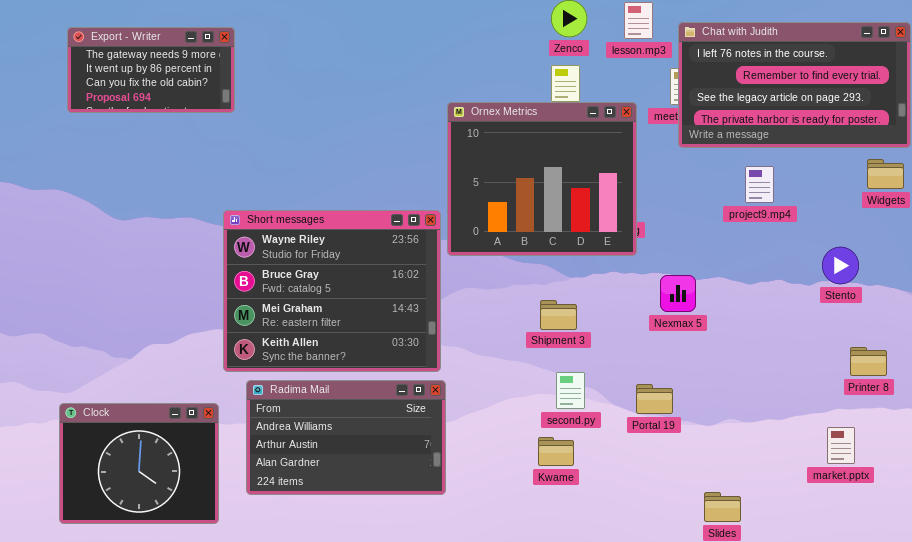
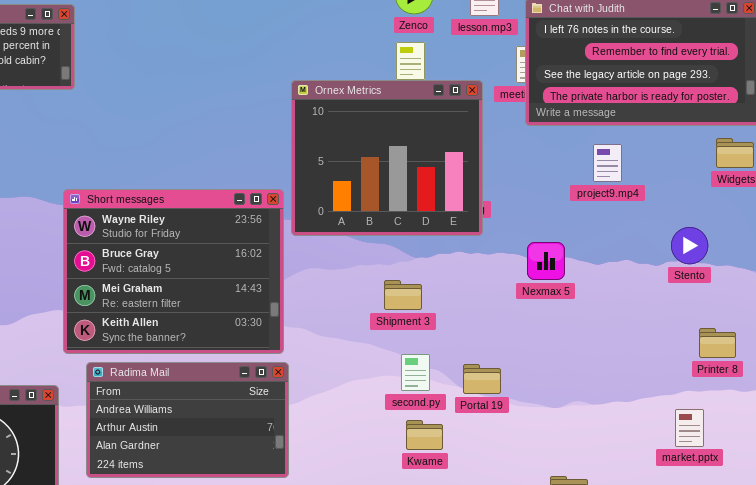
Nexmax 5: [660,275,696,312] -> [527,242,565,280], moved
Portal 19: [636,384,673,414] -> [463,364,501,394], moved
Kwame: [538,437,574,466] -> [406,420,443,450], moved

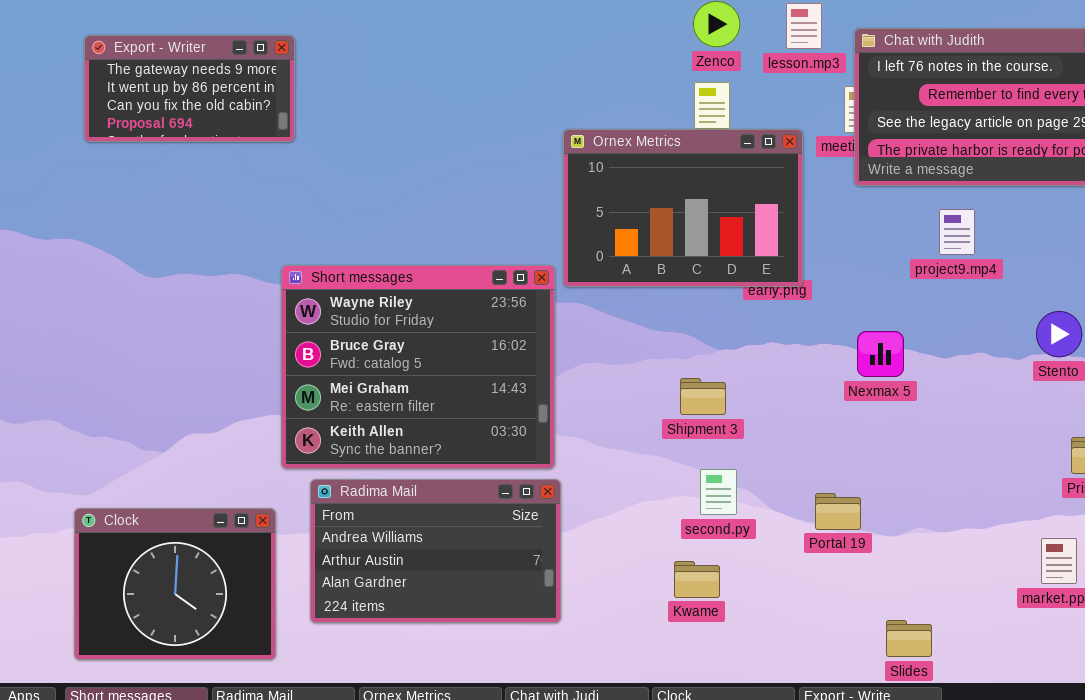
Ornex Metrics: [291,80,483,236] -> [563,129,803,287], resized
Portal 19: [463,364,501,394] -> [815,493,861,530], moved
Kwame: [406,420,443,450] -> [674,561,720,598], moved

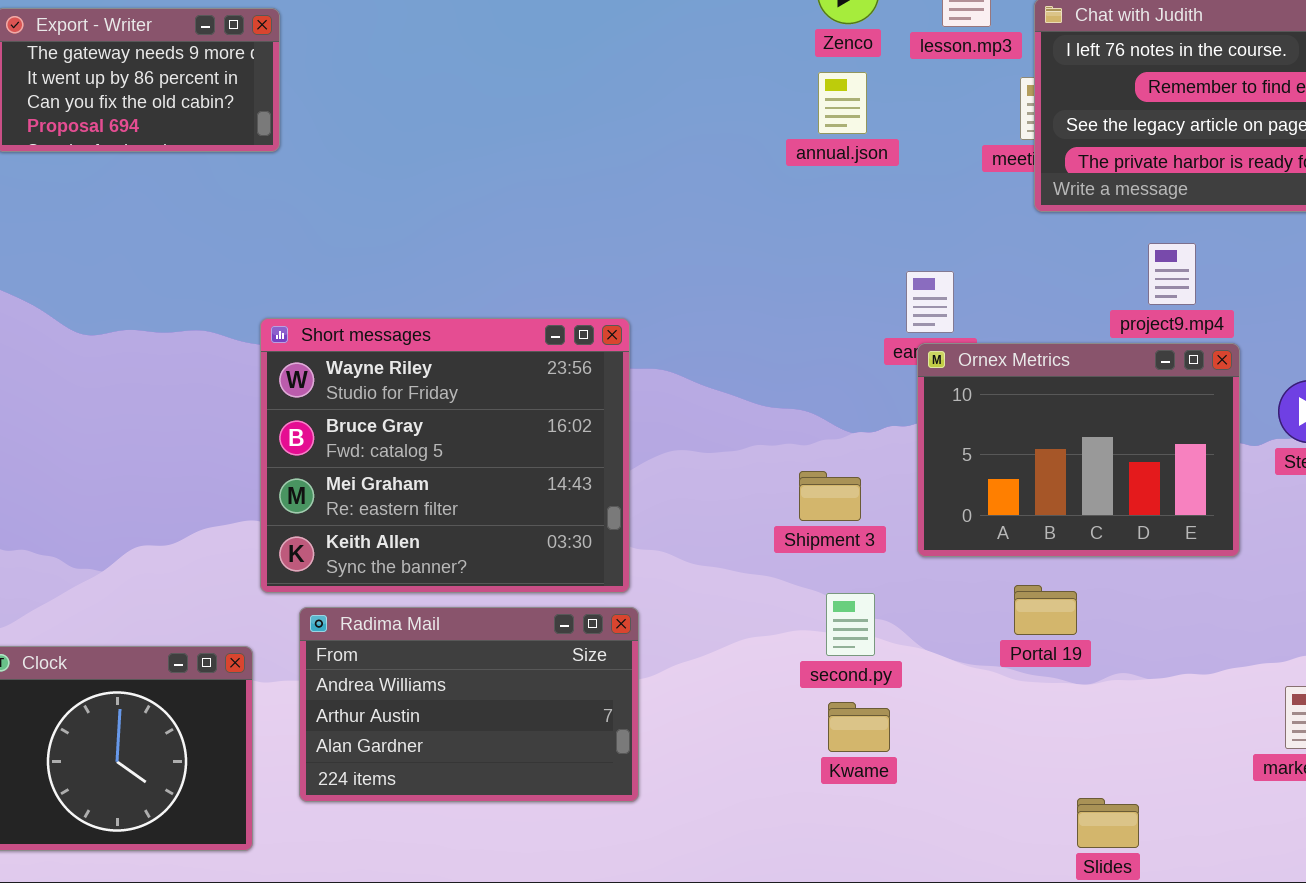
Ornex Metrics: [563,129,803,287] -> [917,343,1240,557], moved
Portal 19: [815,493,861,530] -> [1014,585,1077,635], moved
Kwame: [674,561,720,598] -> [828,702,890,752], moved

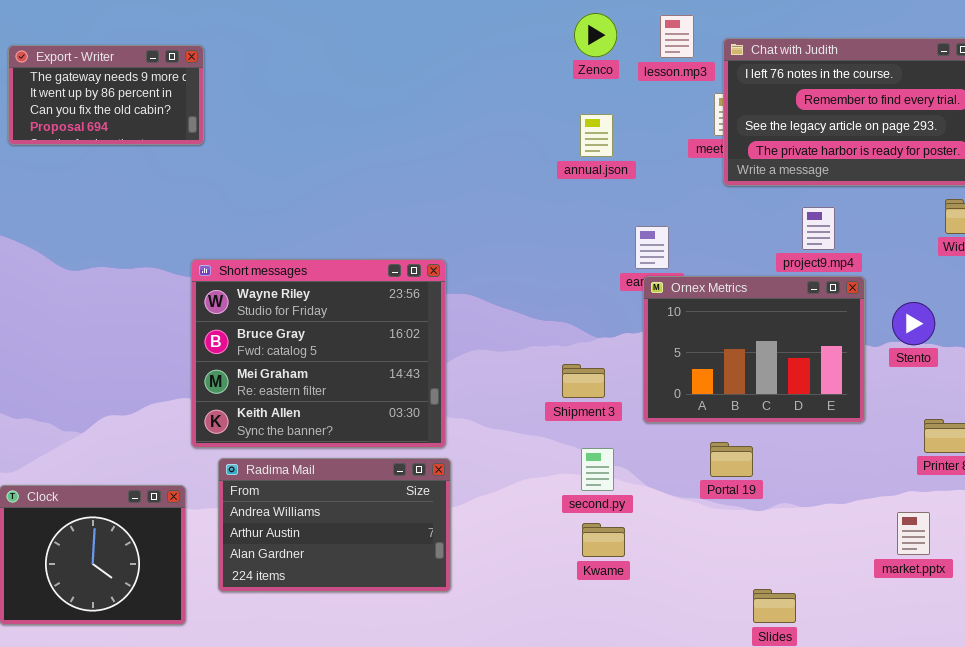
annual.json: [818,72,867,134] -> [580,114,613,157], moved

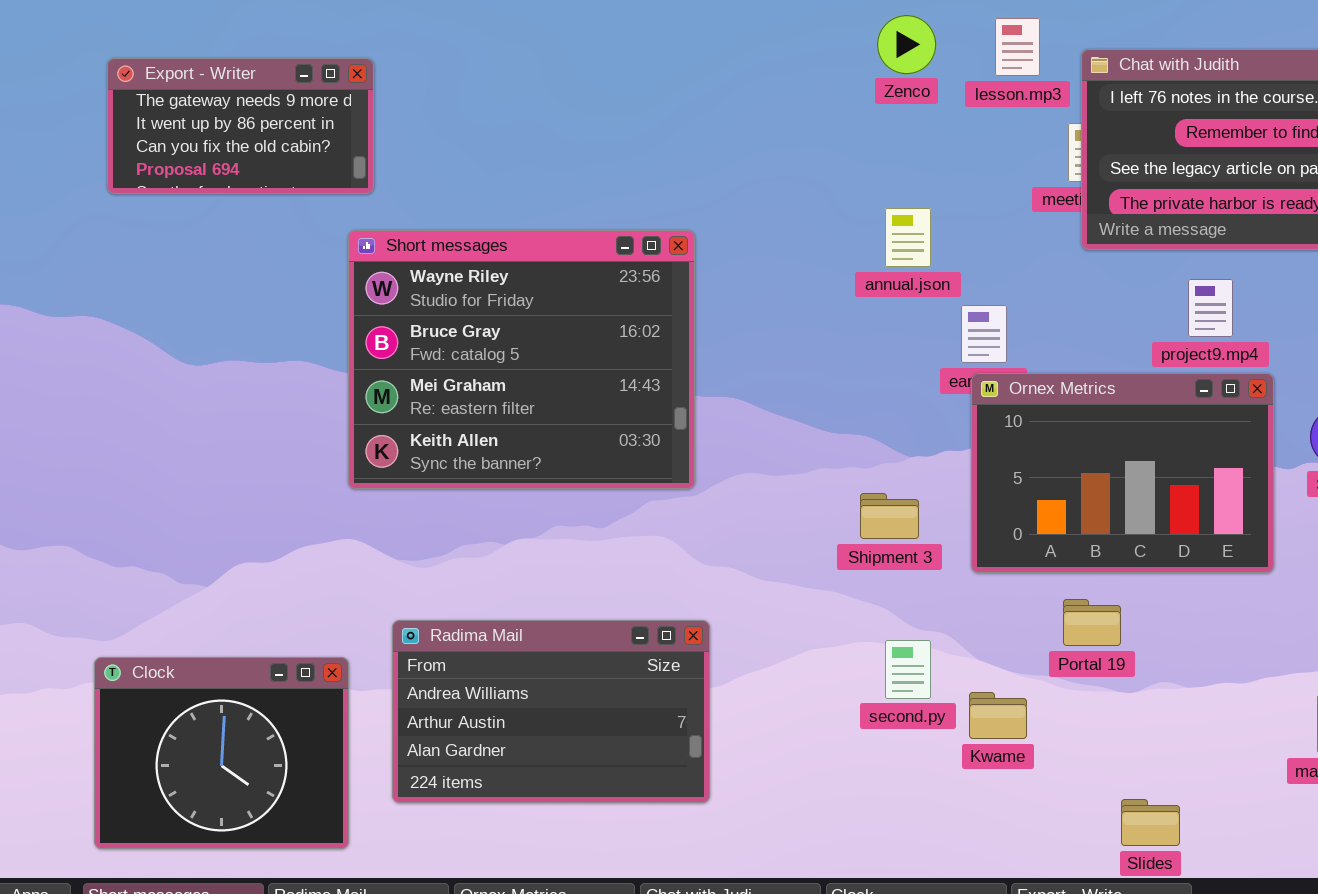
annual.json: [580,114,613,157] -> [885,208,931,267], moved
Short messages: [191,259,446,448] -> [348,230,695,489], moved
second.py: [581,448,614,491] -> [885,640,931,699], moved
Kwame: [582,523,625,557] -> [969,692,1027,739], moved

